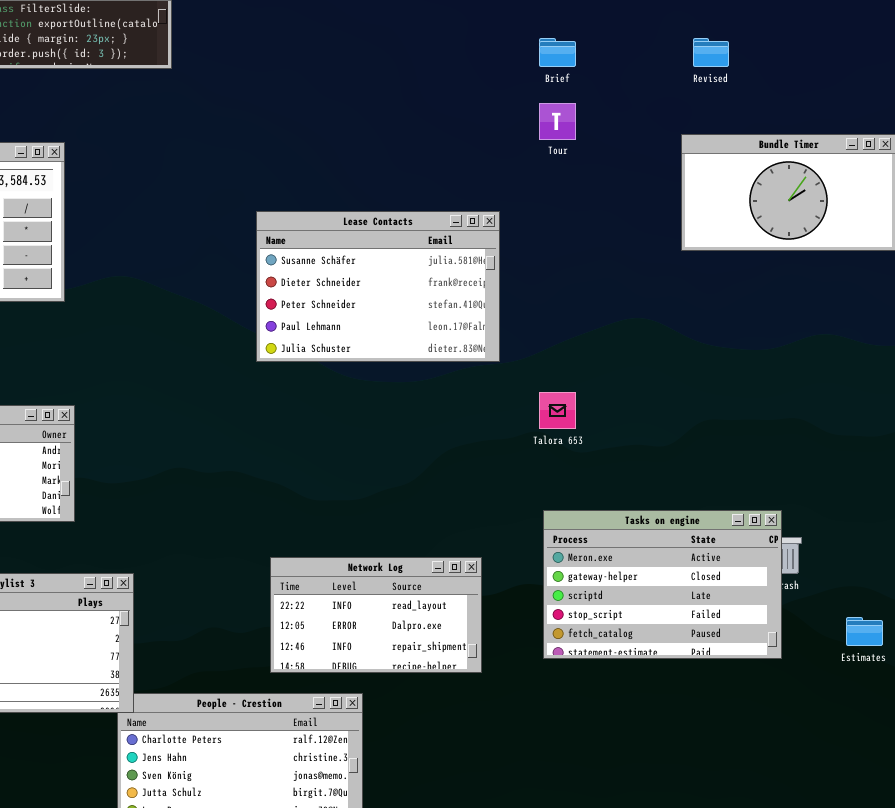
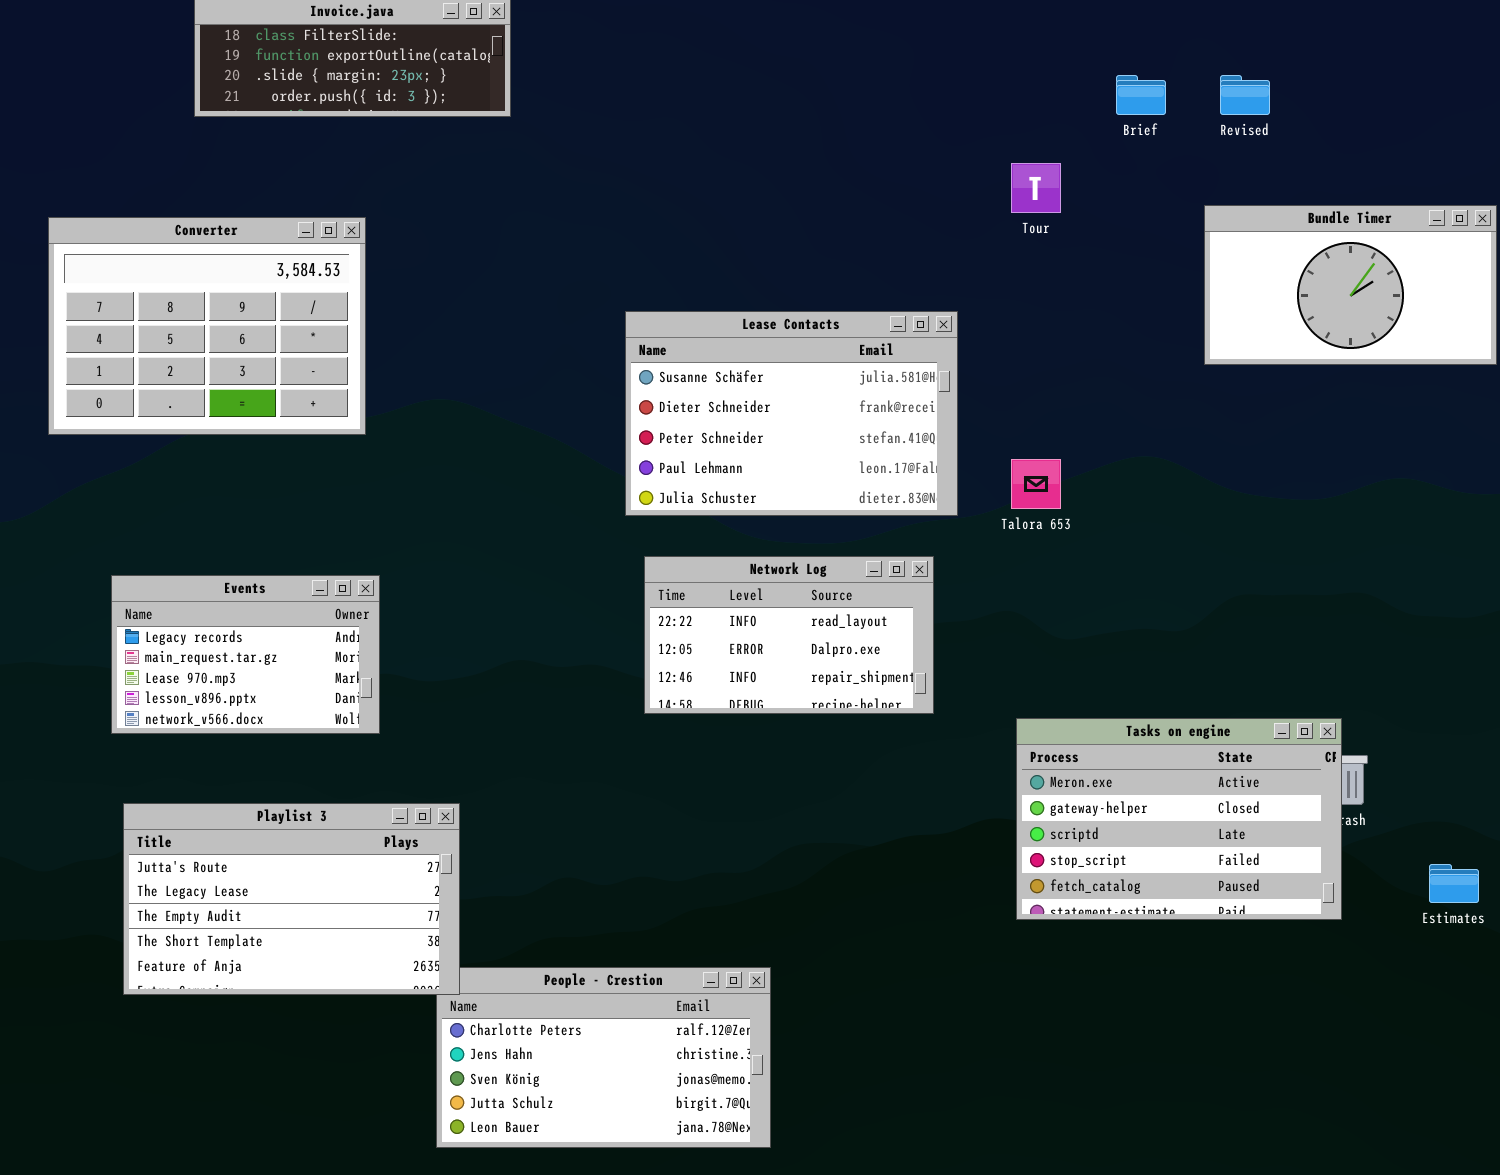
Brief: [539,38,576,67] -> [1116,75,1166,115], moved
Talora 653: [539,392,576,429] -> [1011,459,1061,509], moved
Network Log: [270,557,482,673] -> [644,556,934,714], moved

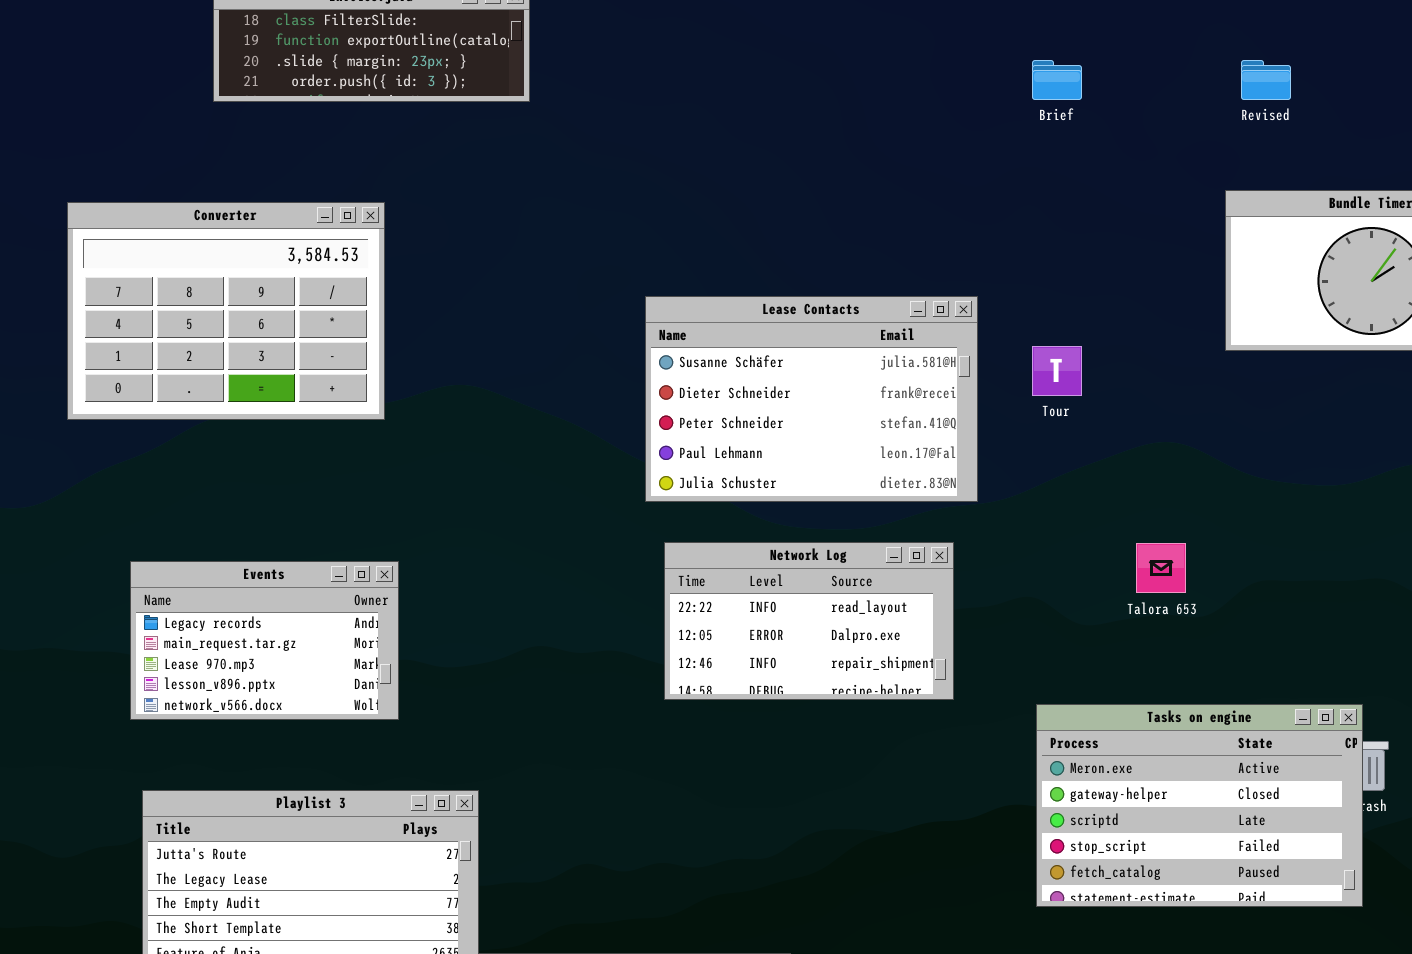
Brief: [1116,75,1166,115] -> [1032,60,1082,100], moved
Tour: [1011,163,1061,213] -> [1032,346,1082,396], moved
Talora 653: [1011,459,1061,509] -> [1136,543,1186,593], moved

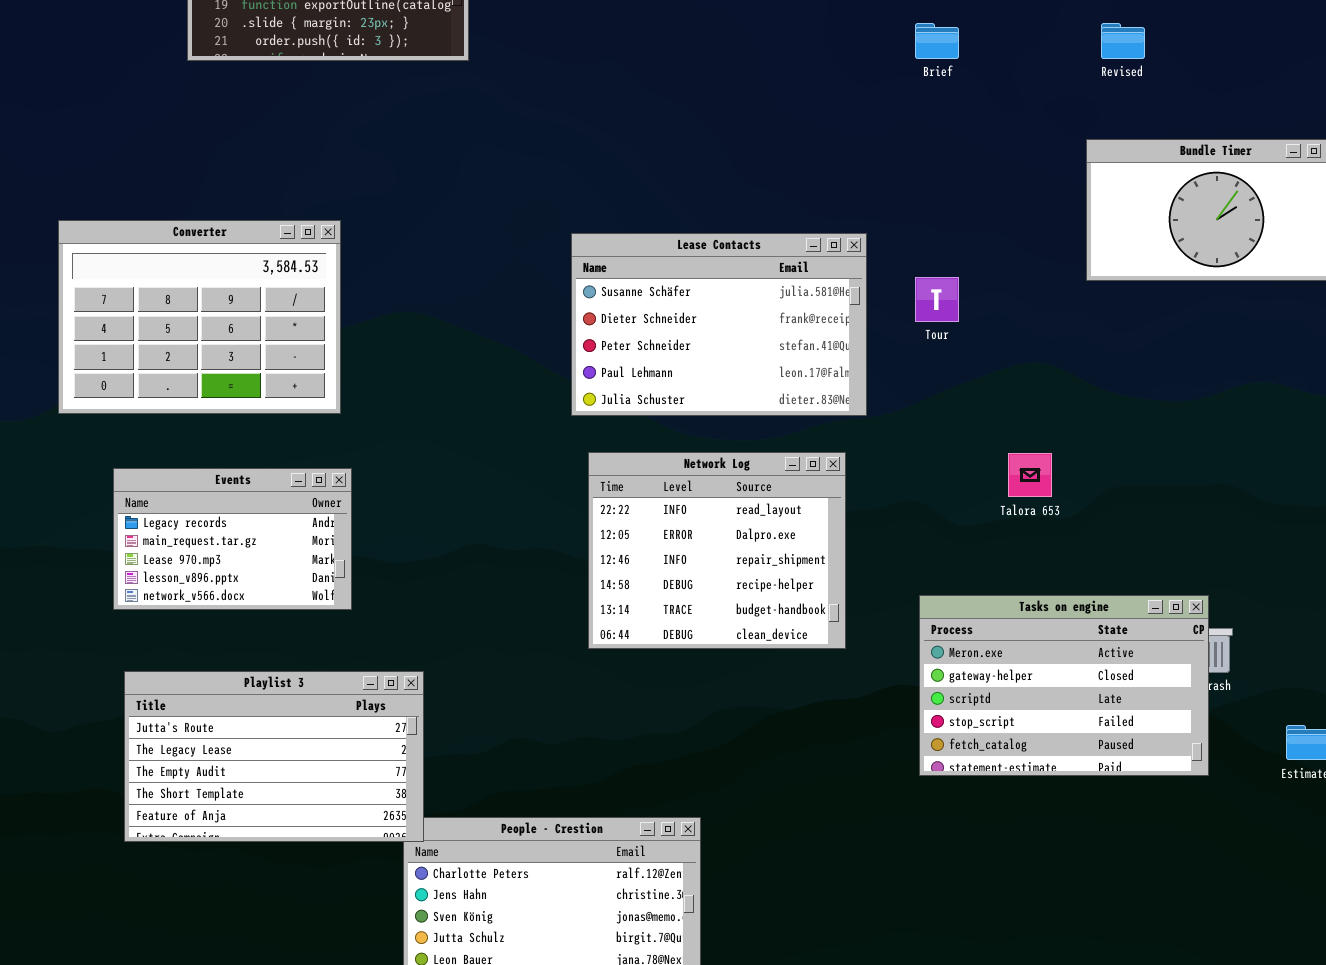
Converter: [67,202,385,420] -> [58,220,341,414], moved
Network Log: [664,542,954,700] -> [588,452,846,649], resized

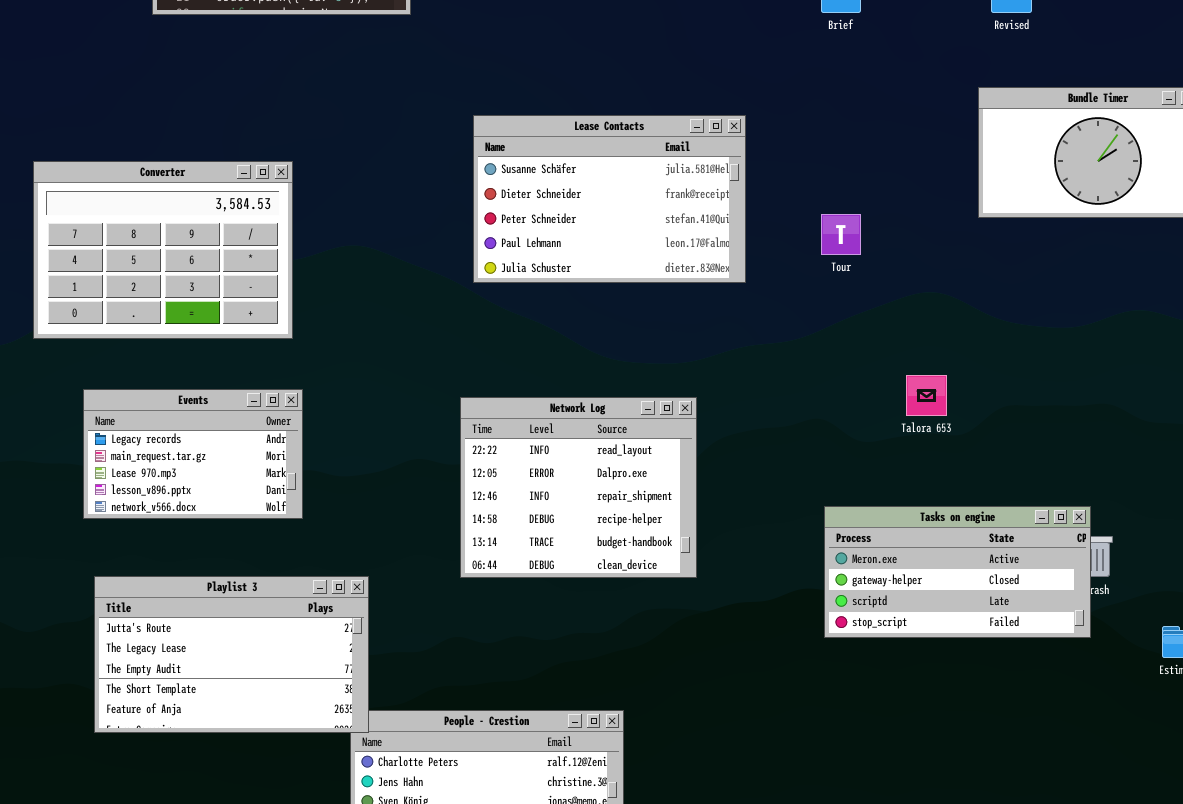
Lease Contacts: [571,233,867,416] -> [473,115,746,283], moved
Network Log: [588,452,846,649] -> [460,397,697,578], moved
Tasks on engine: [919,595,1209,776] -> [824,506,1091,638], resized

